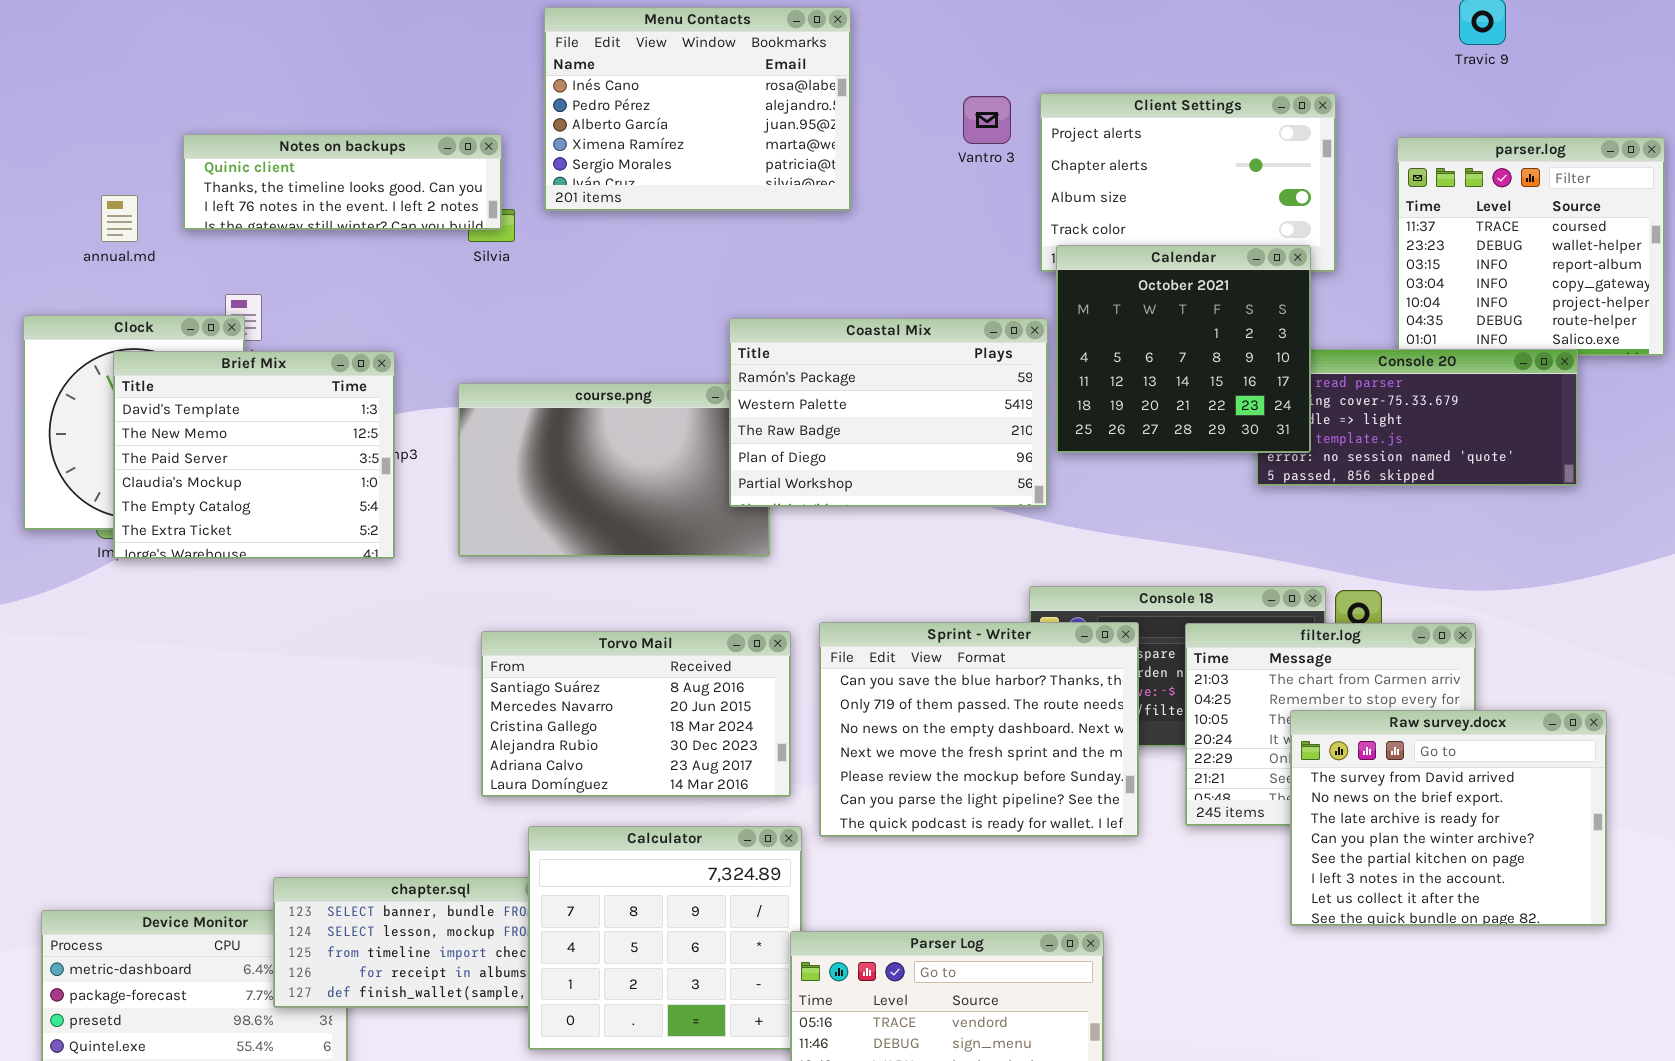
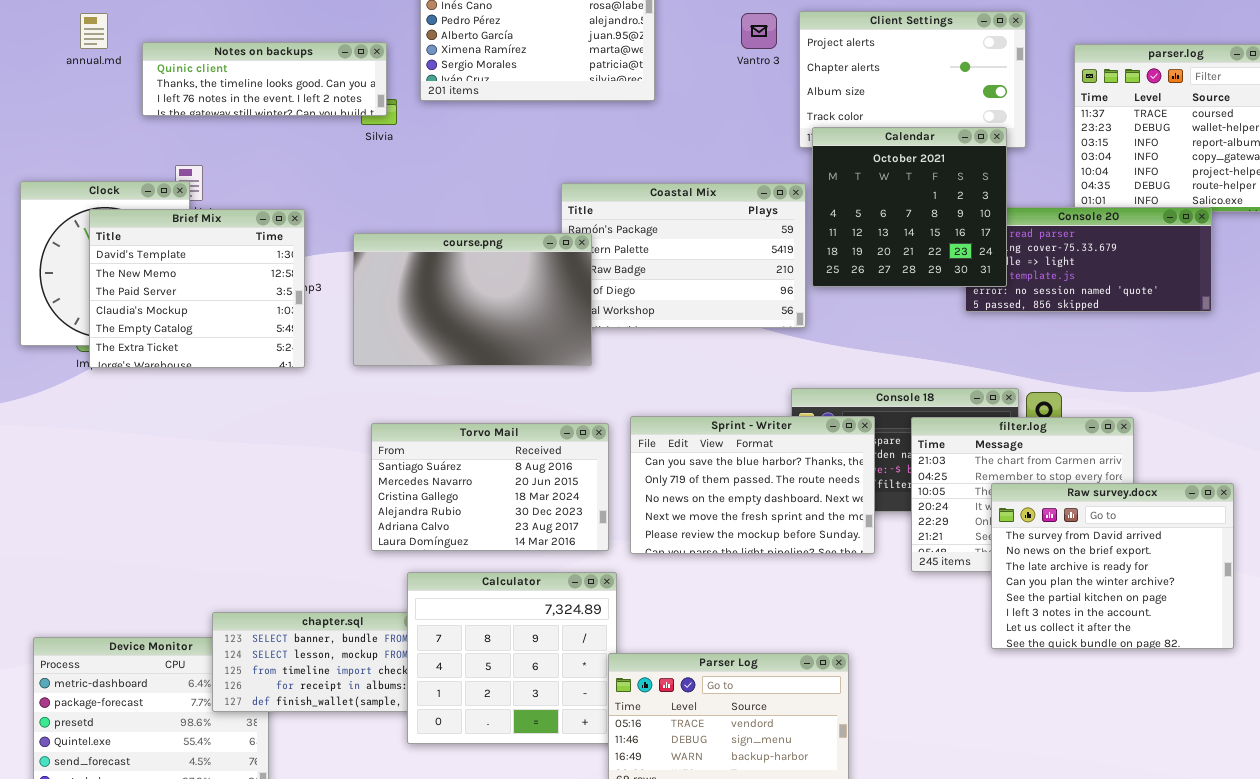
annual.md: [101,195,138,242] -> [80,13,108,49], moved
course.png: [458,383,770,557] -> [353,233,592,366], raised
Sprint - Writer: [819,622,1139,837] -> [630,416,875,554], resized

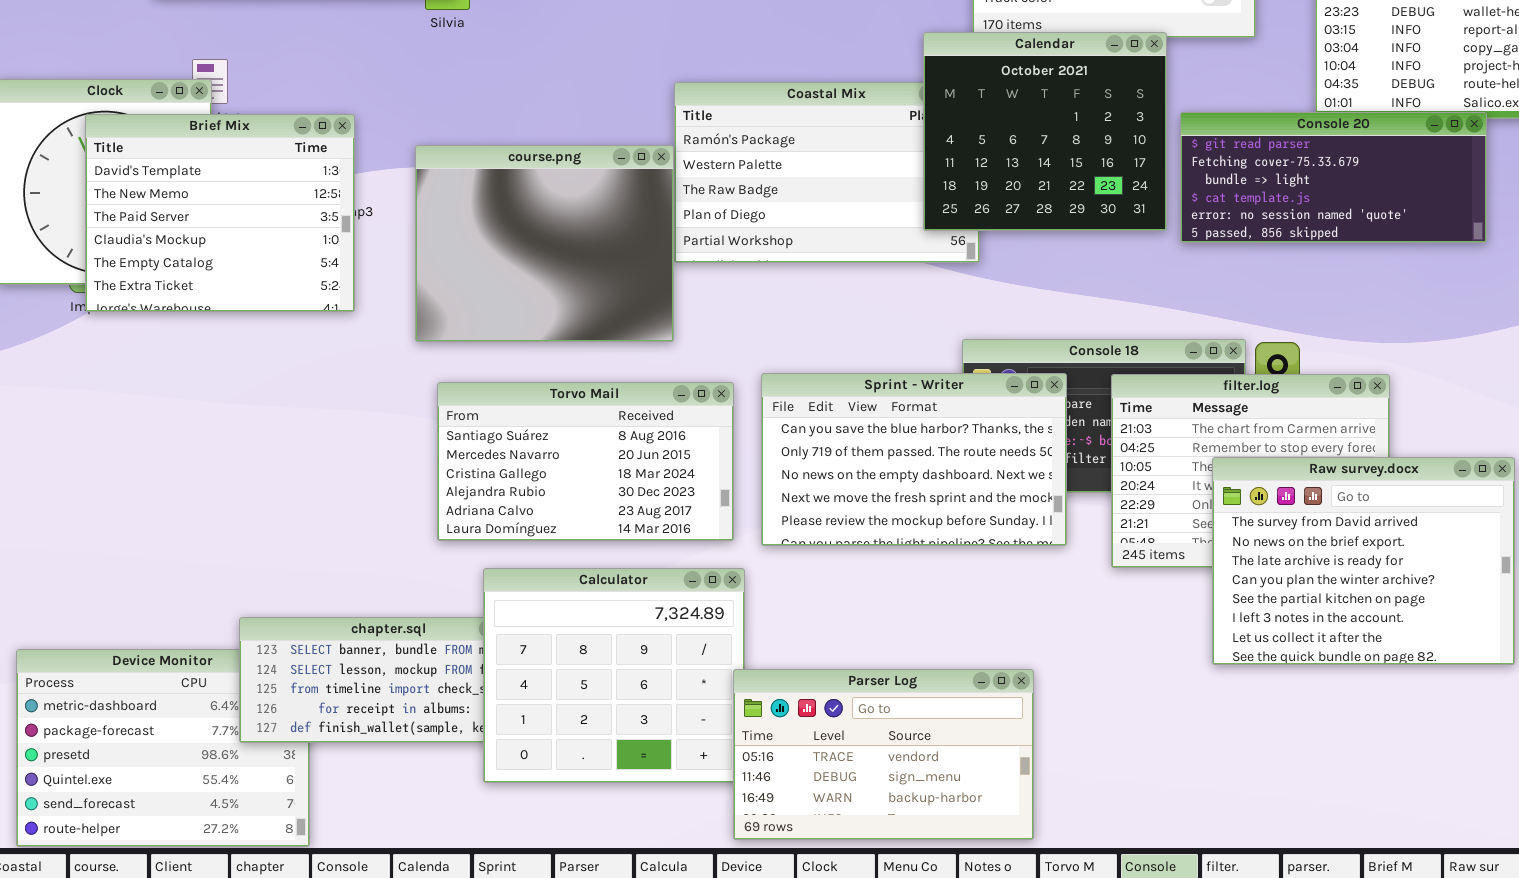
Calendar: [812,127,1007,287] -> [923,32,1167,231], moved
course.png: [353,233,592,366] -> [415,145,674,342], resized

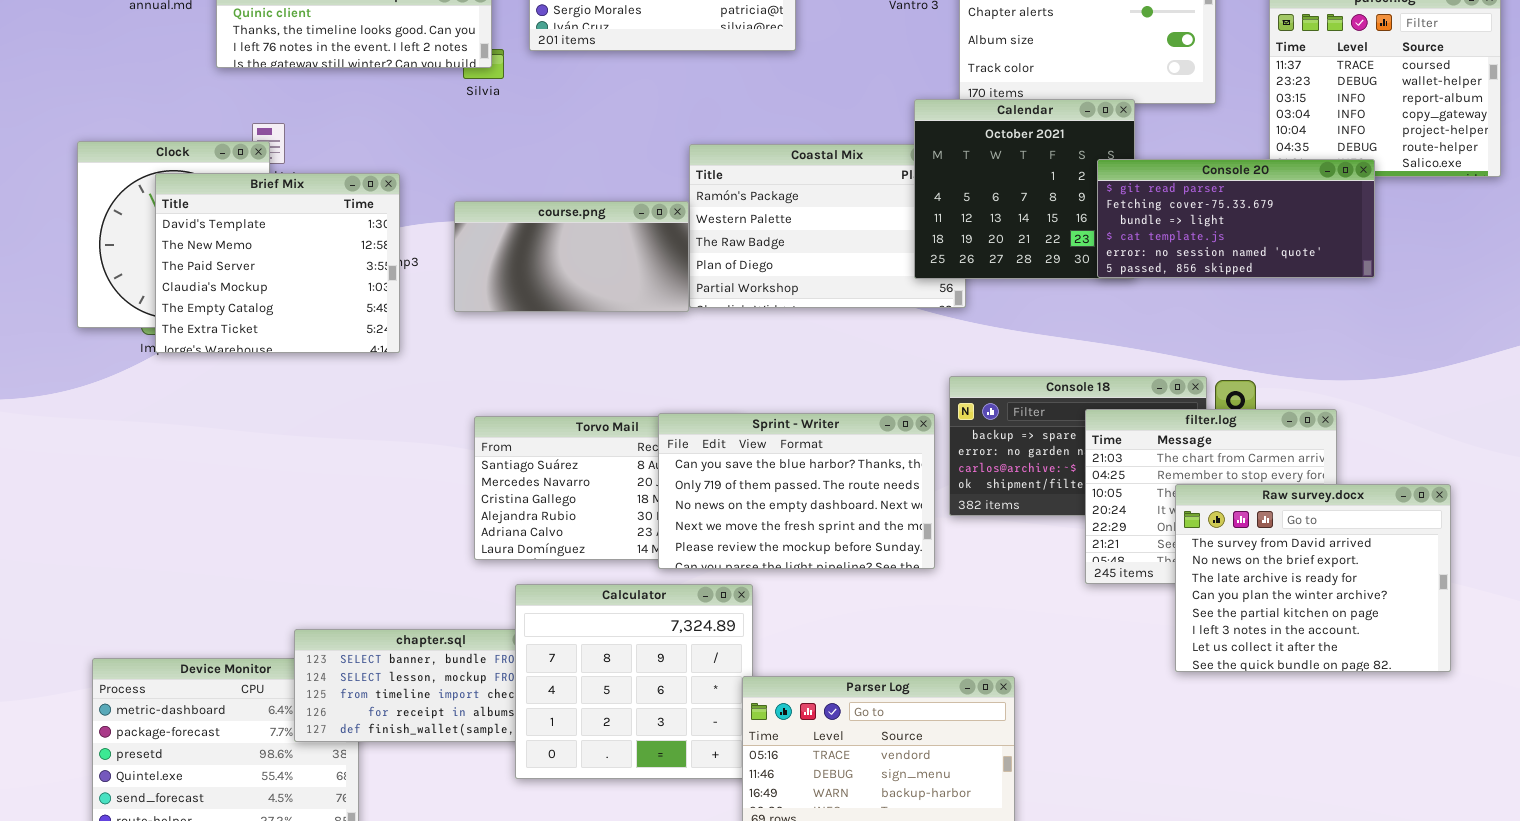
Console 20: [1180,112,1487,243] -> [1097,159,1375,278], moved
course.png: [415,145,674,342] -> [454,201,689,312], resized
Sprint - Writer: [761,373,1067,546] -> [658,413,935,569], moved

